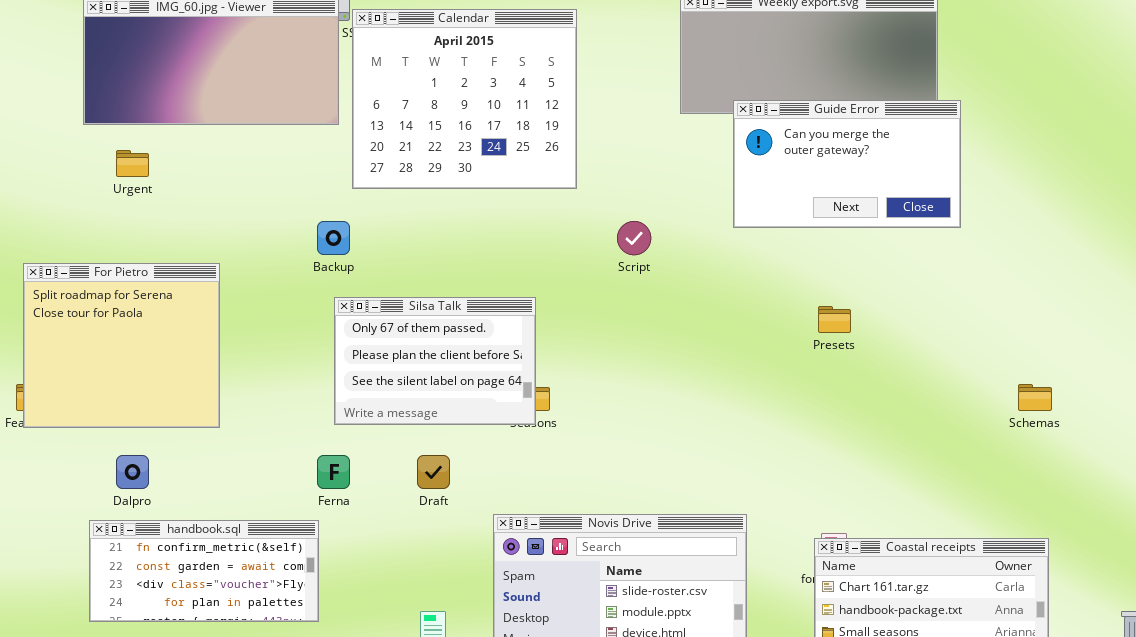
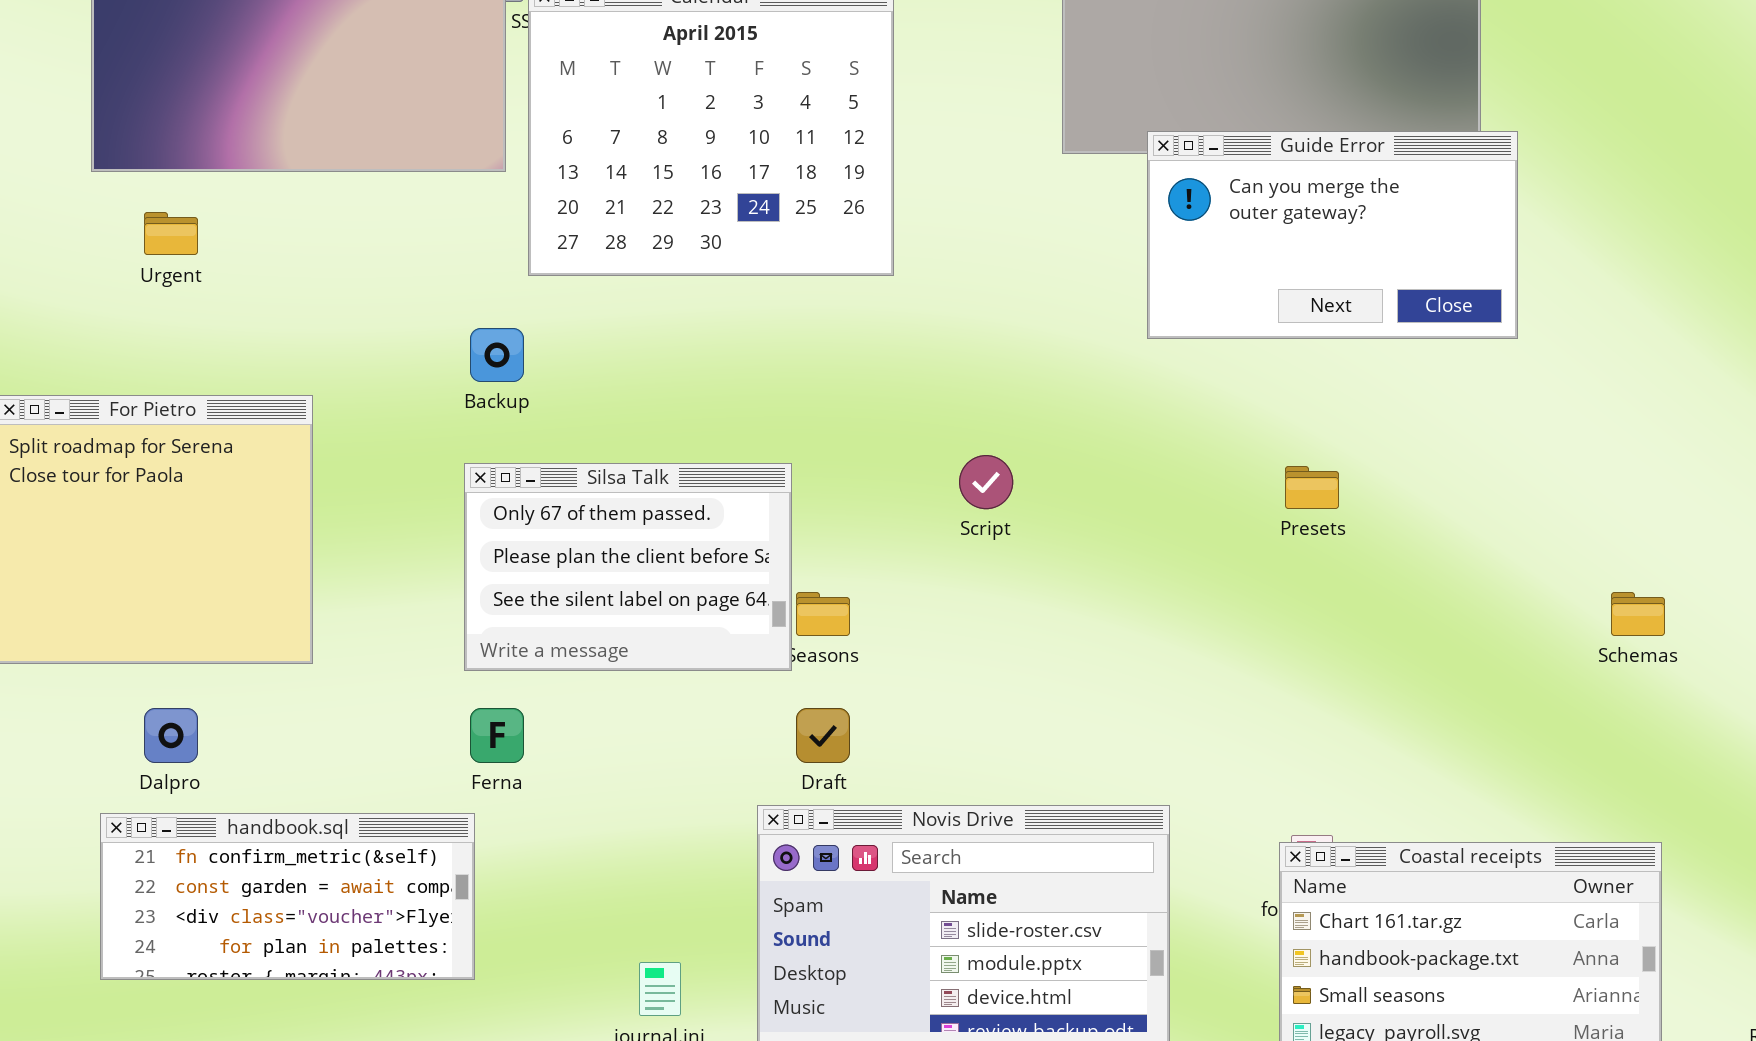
Script: [617,221,651,255] -> [959,455,1013,509], moved
Silsa Talk: [334,297,536,425] -> [464,463,792,671], moved
Draft: [417,455,450,489] -> [796,708,850,763], moved

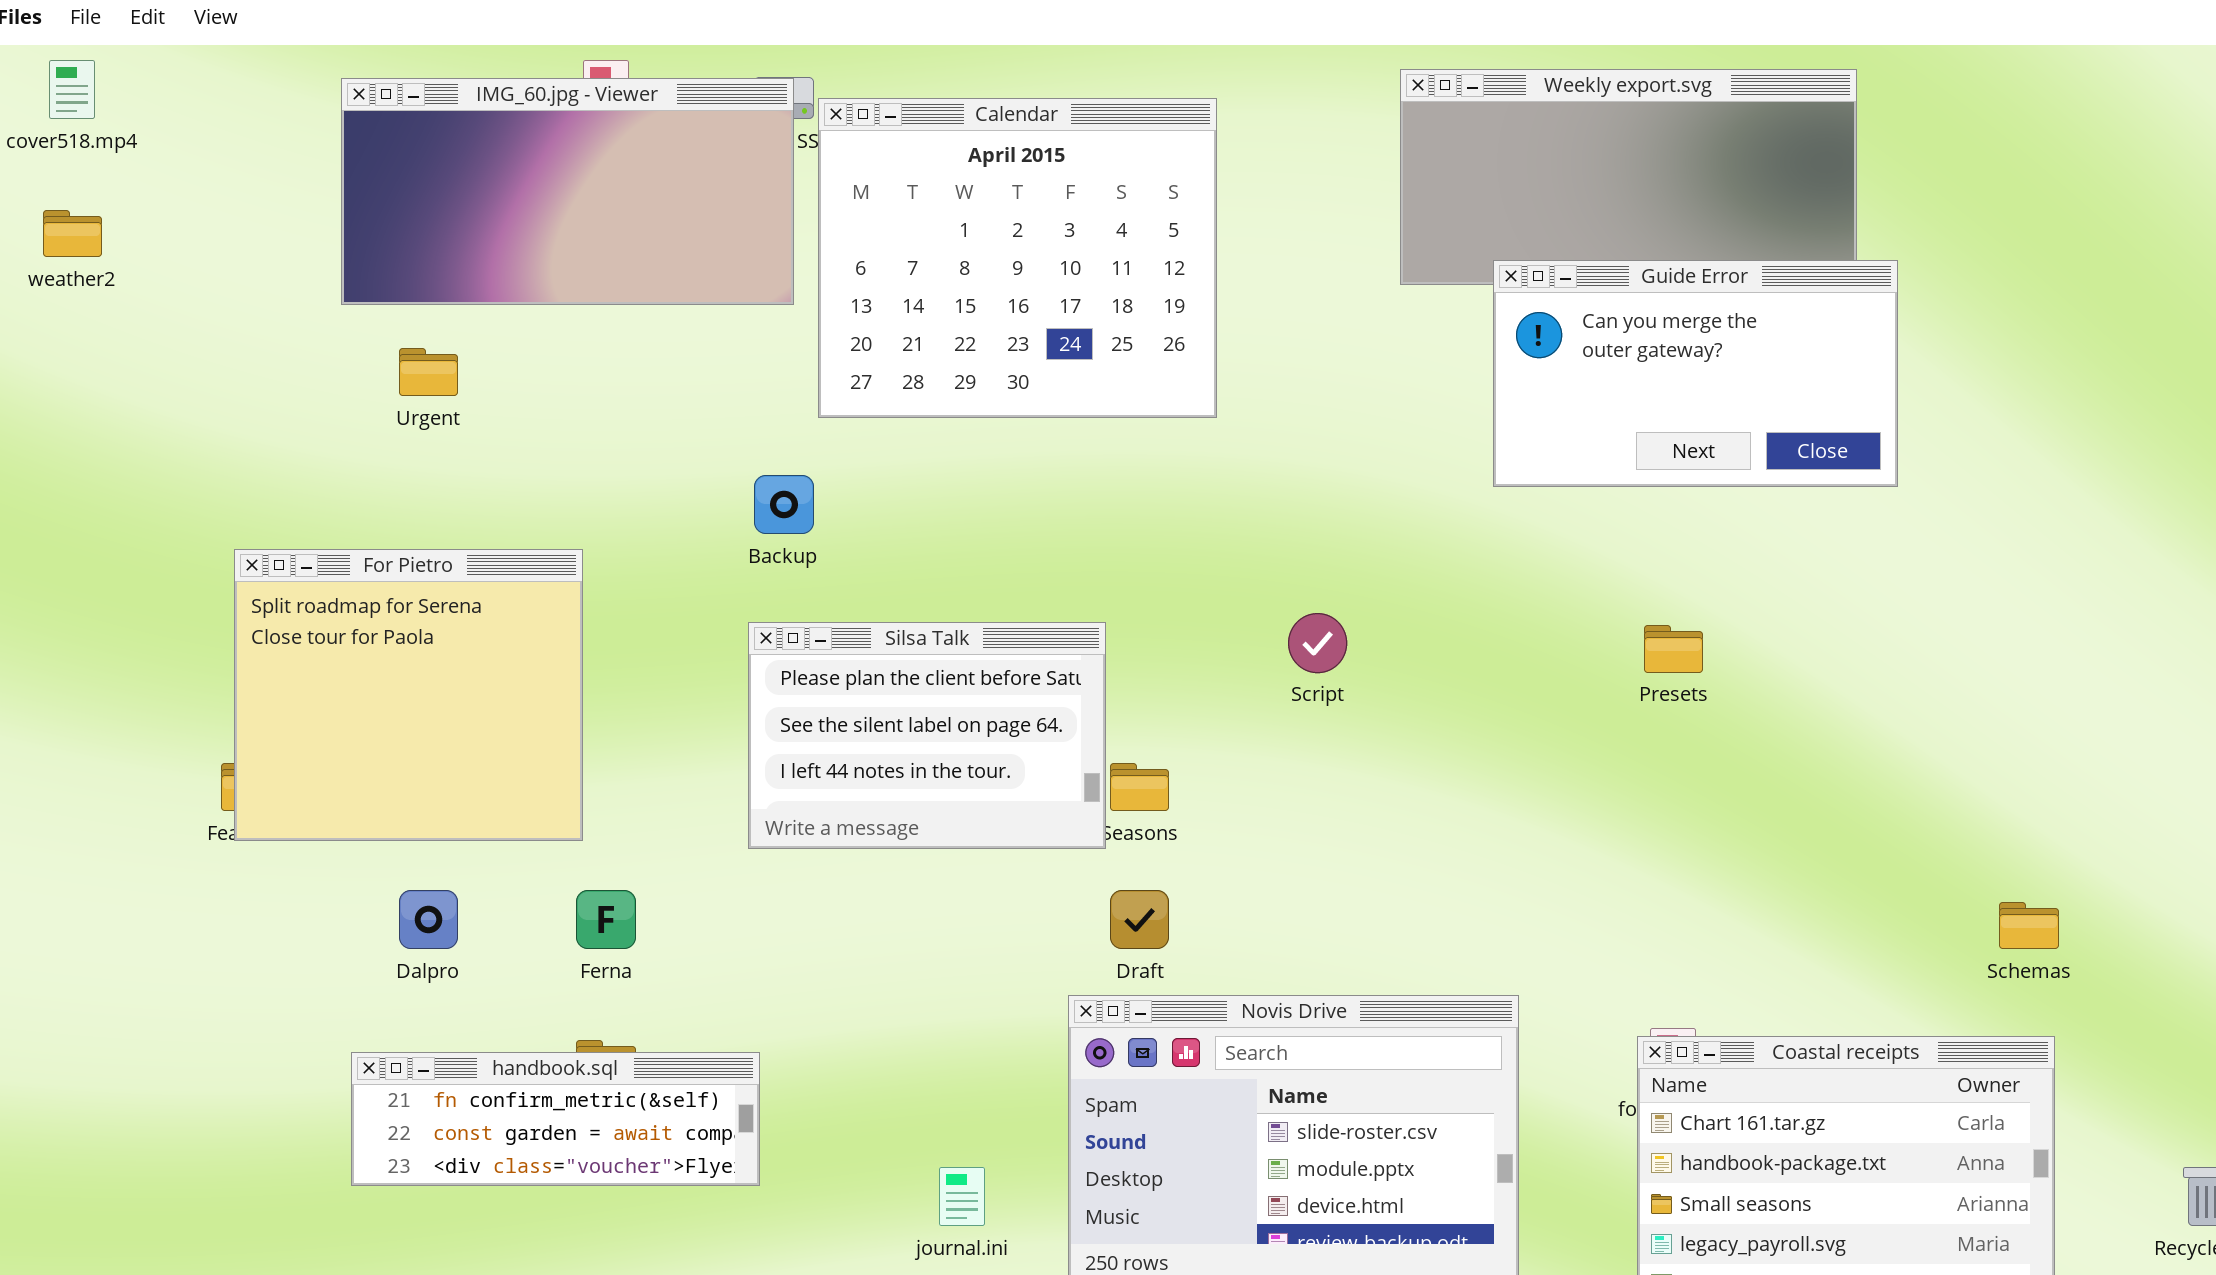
Silsa Talk: [464,463,792,671] -> [748,622,1106,849], scrolled down 1 row
Schemas: [1611,592,1665,636] -> [1999,902,2059,949], moved
Ferna: [470,708,524,763] -> [576,890,636,949], moved
handbook.sql: [100,813,475,980] -> [351,1052,760,1186], resized

